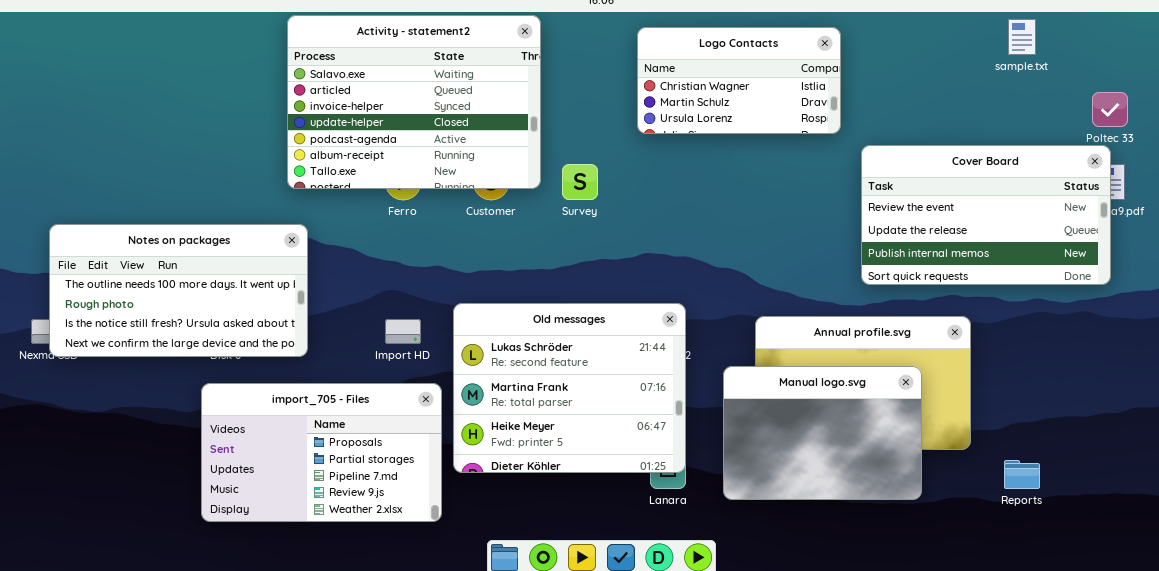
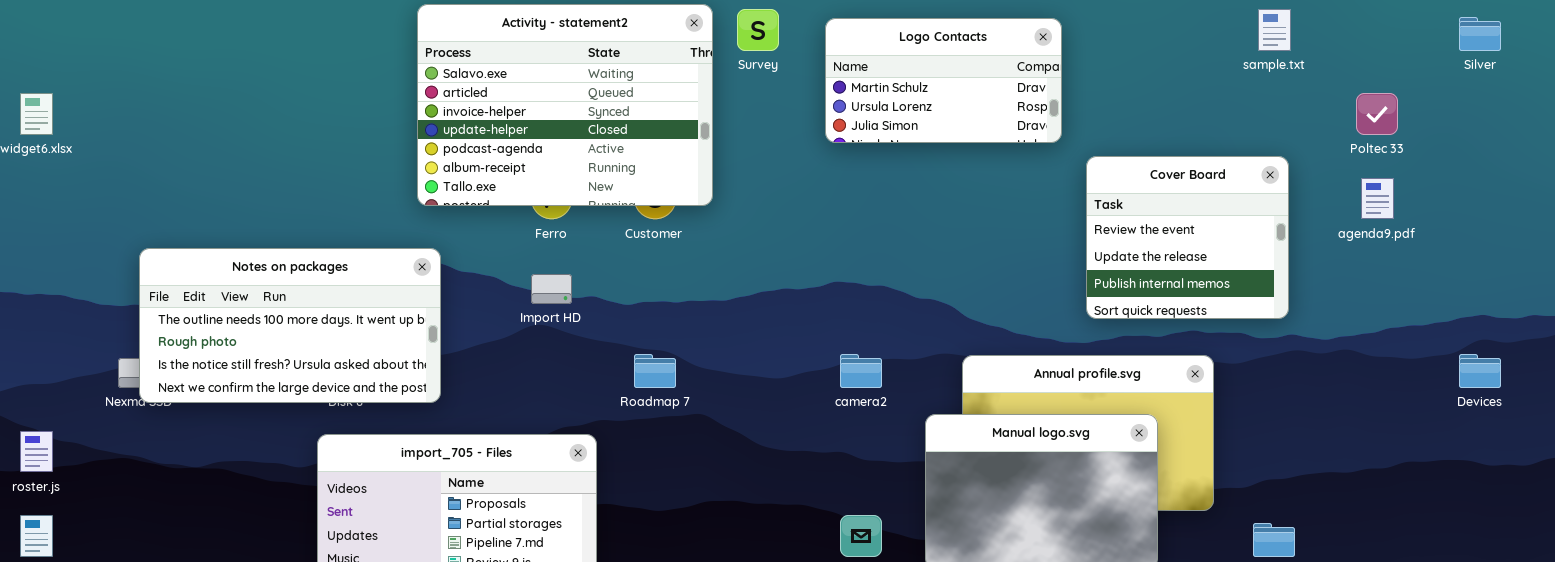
Logo Contacts: [637,27,841,134] -> [825,18,1062,143], scrolled down 1 row
Cover Board: [861,145,1111,285] -> [1086,156,1289,319], resized
Survey: [562,164,598,200] -> [737,9,779,51], moved
Old messages: [453,303,686,473] -> none, closed
Import HD: [385,319,421,344] -> [531,274,572,304], moved

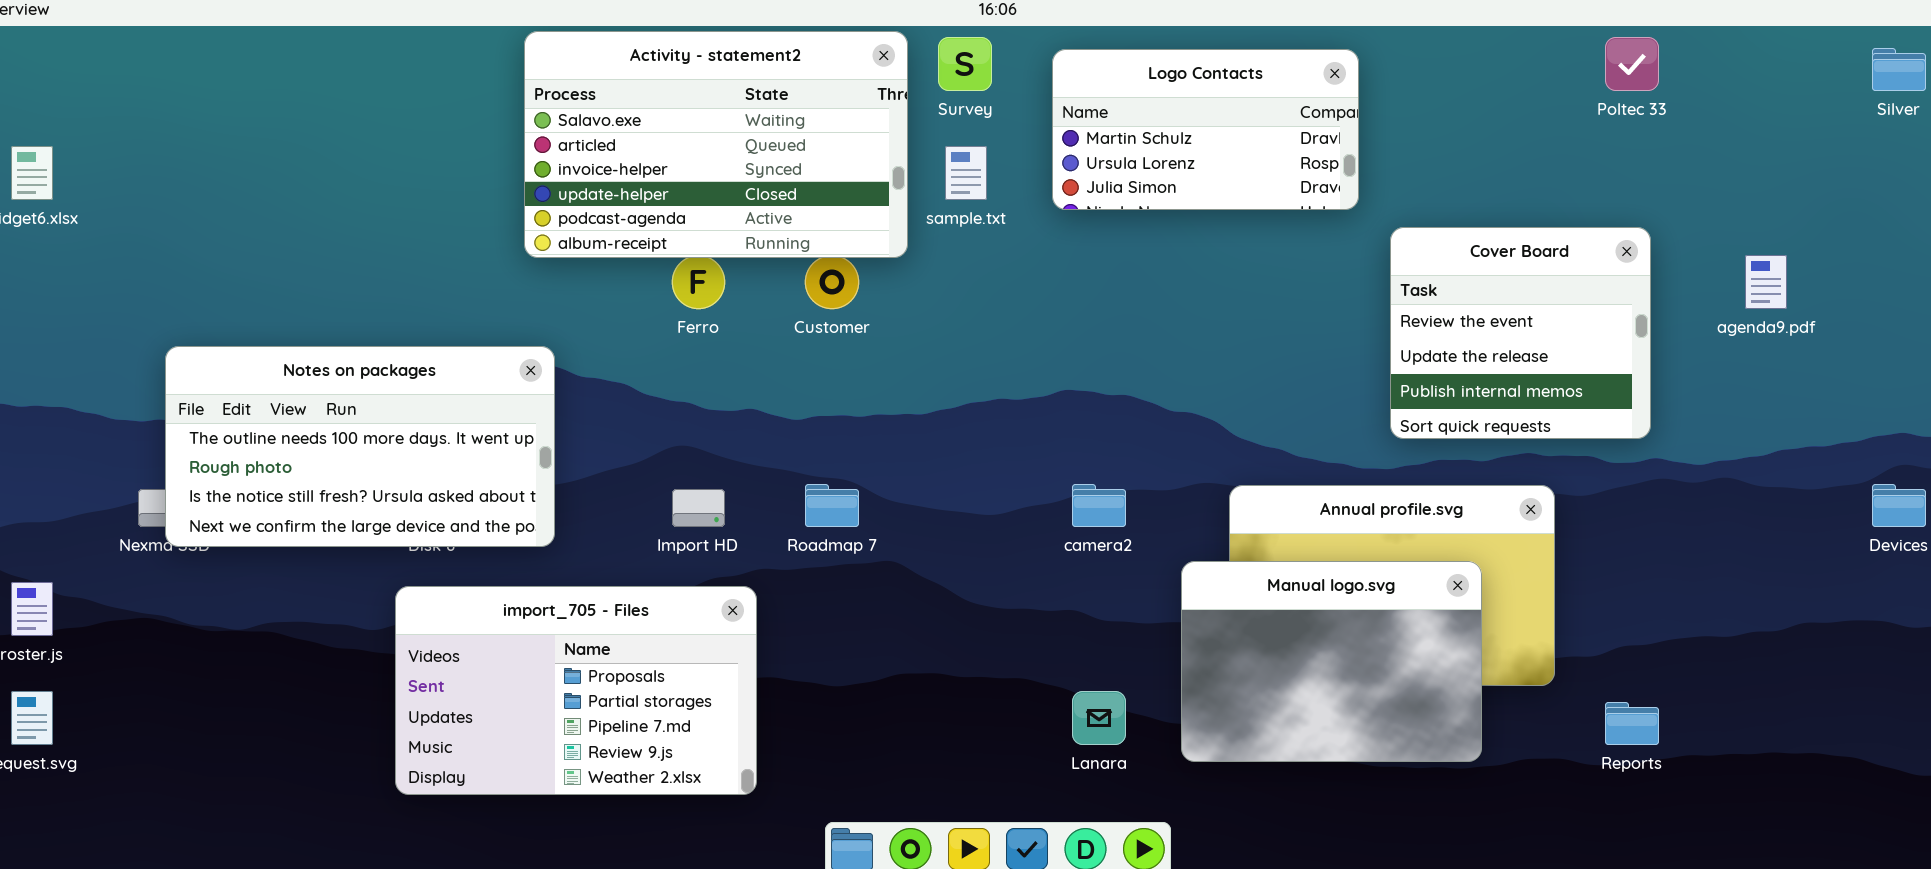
Activity - statement2: [417,4,713,206] -> [524,31,908,258], resized
sample.txt: [1258,9,1291,51] -> [945,146,987,200], moved
Poltec 33: [1356,93,1398,135] -> [1605,37,1659,91], moved
Import HD: [531,274,572,304] -> [672,489,725,527], moved

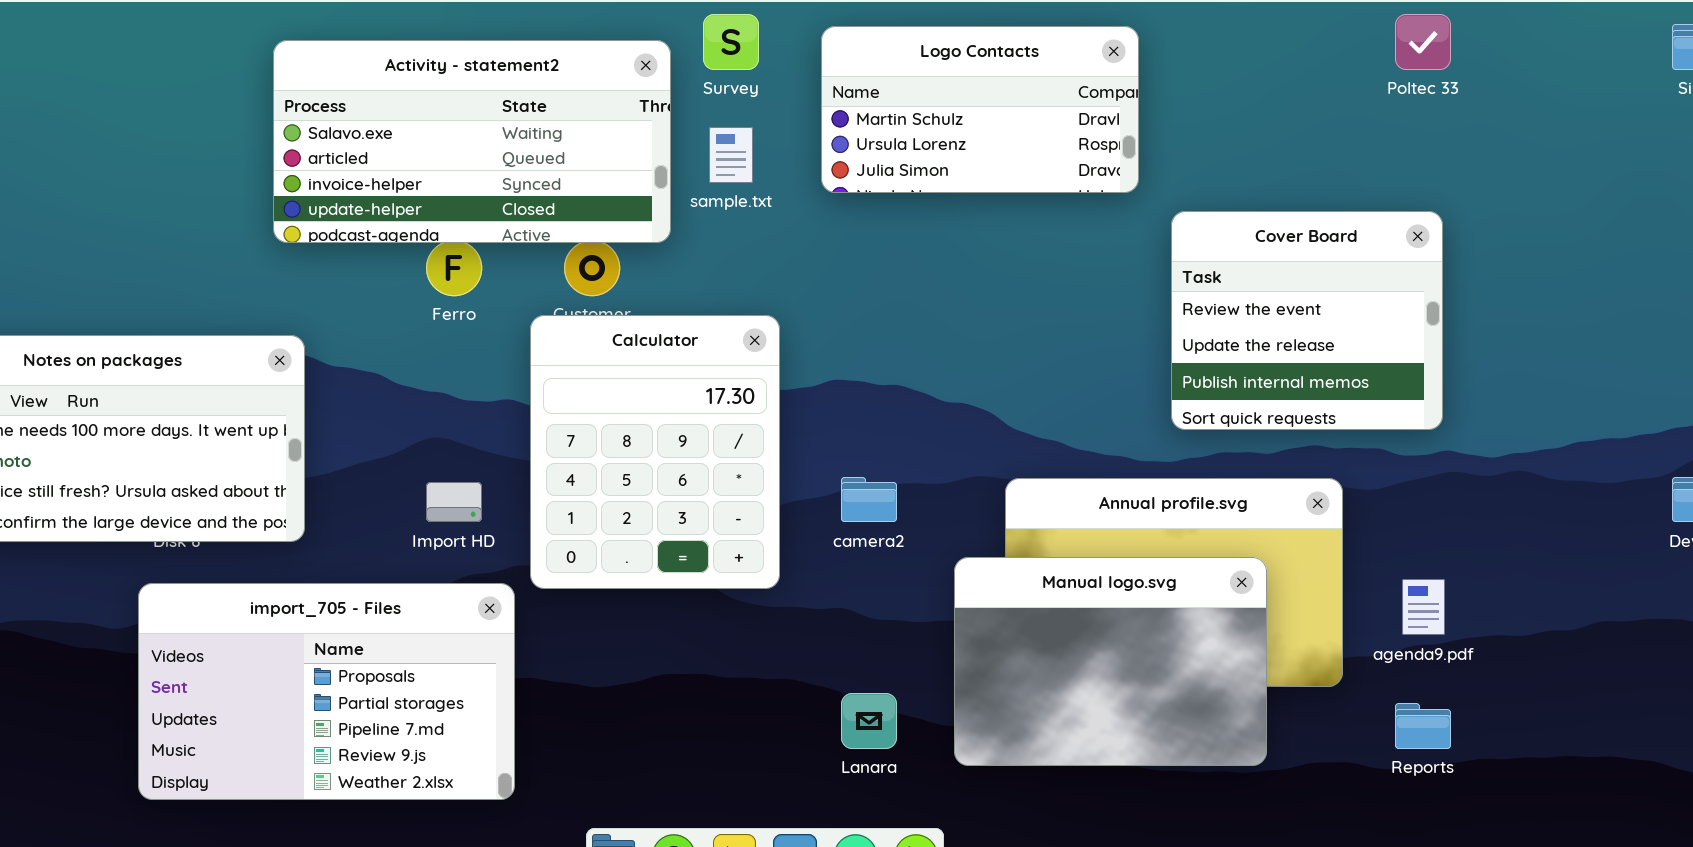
Activity - statement2: [524,31,908,258] -> [273,40,671,243], resized
agenda9.pdf: [1745,255,1787,309] -> [1402,579,1445,635], moved
Calculator: none -> [530,315,780,589], opened

